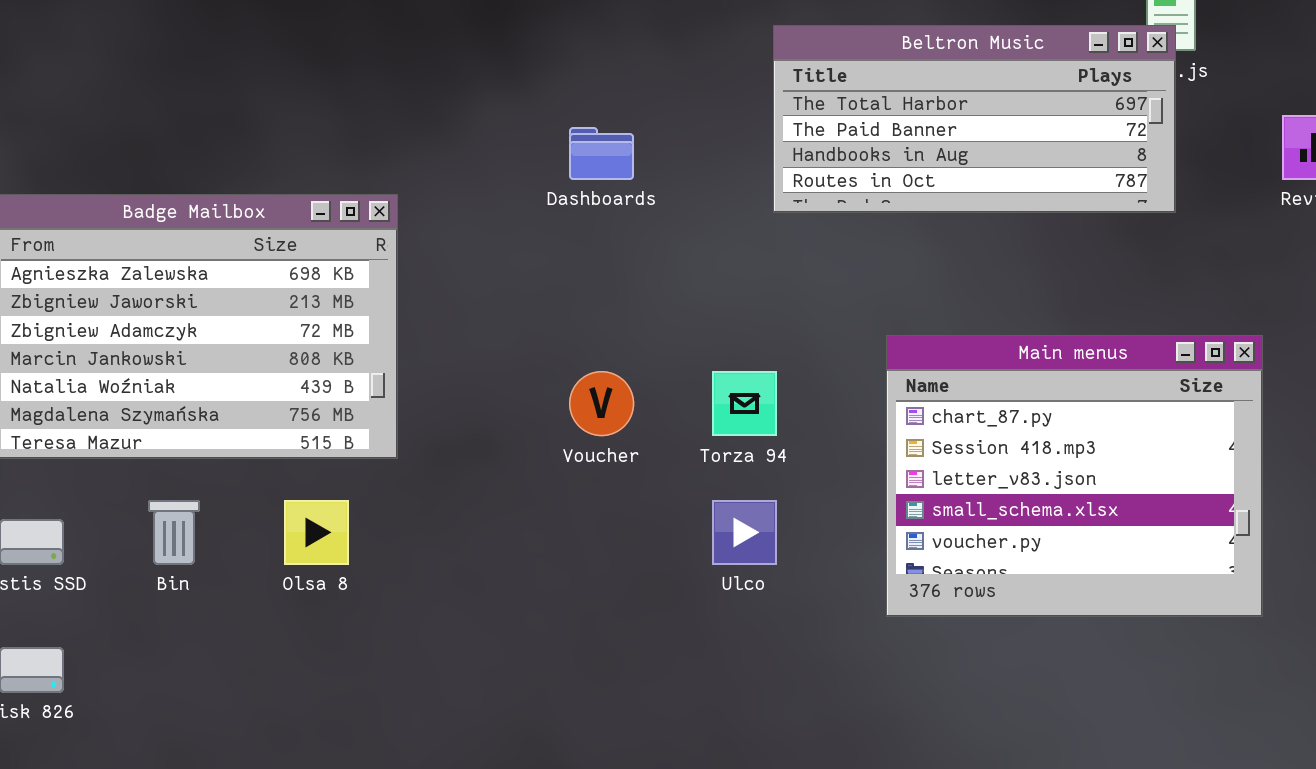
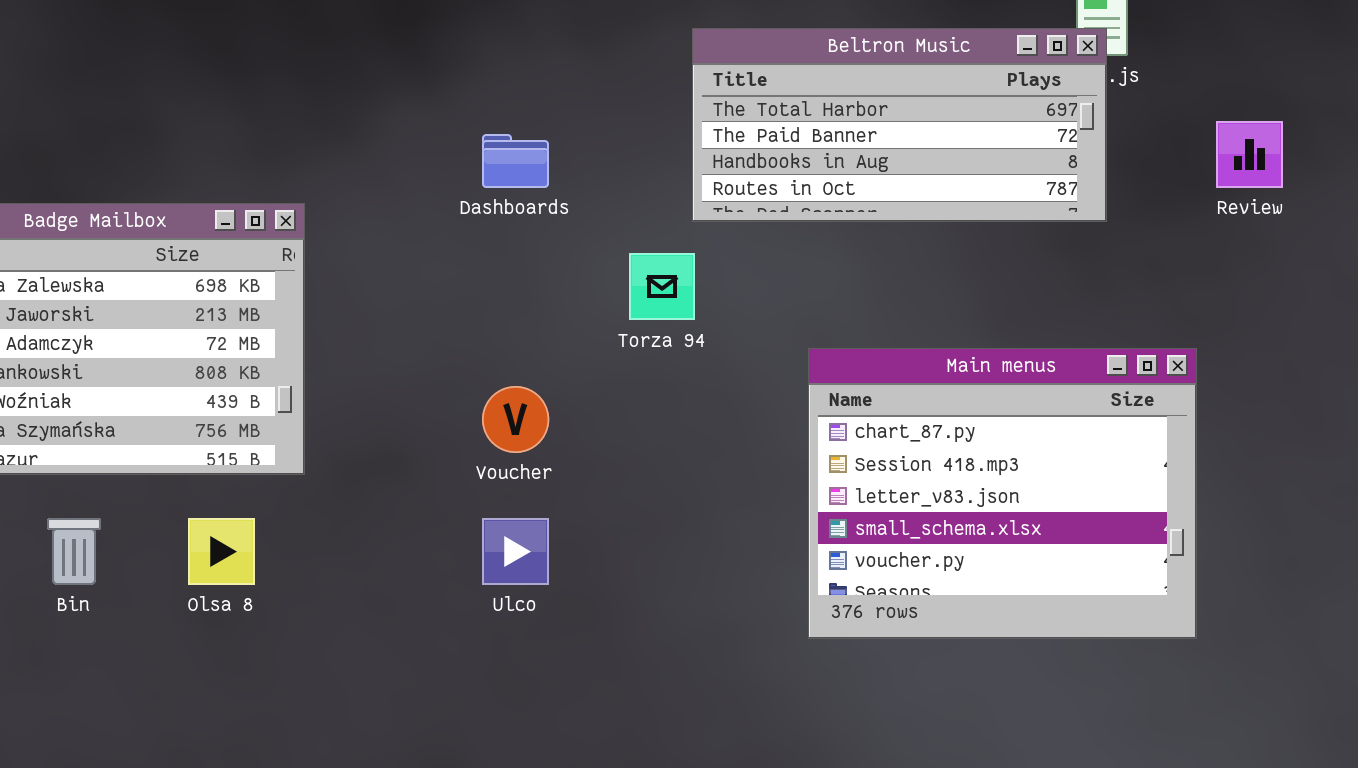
Torza 94: [712,371,777,436] -> [629,253,695,320], moved
Ulco: [712,500,777,565] -> [482,518,549,585], moved

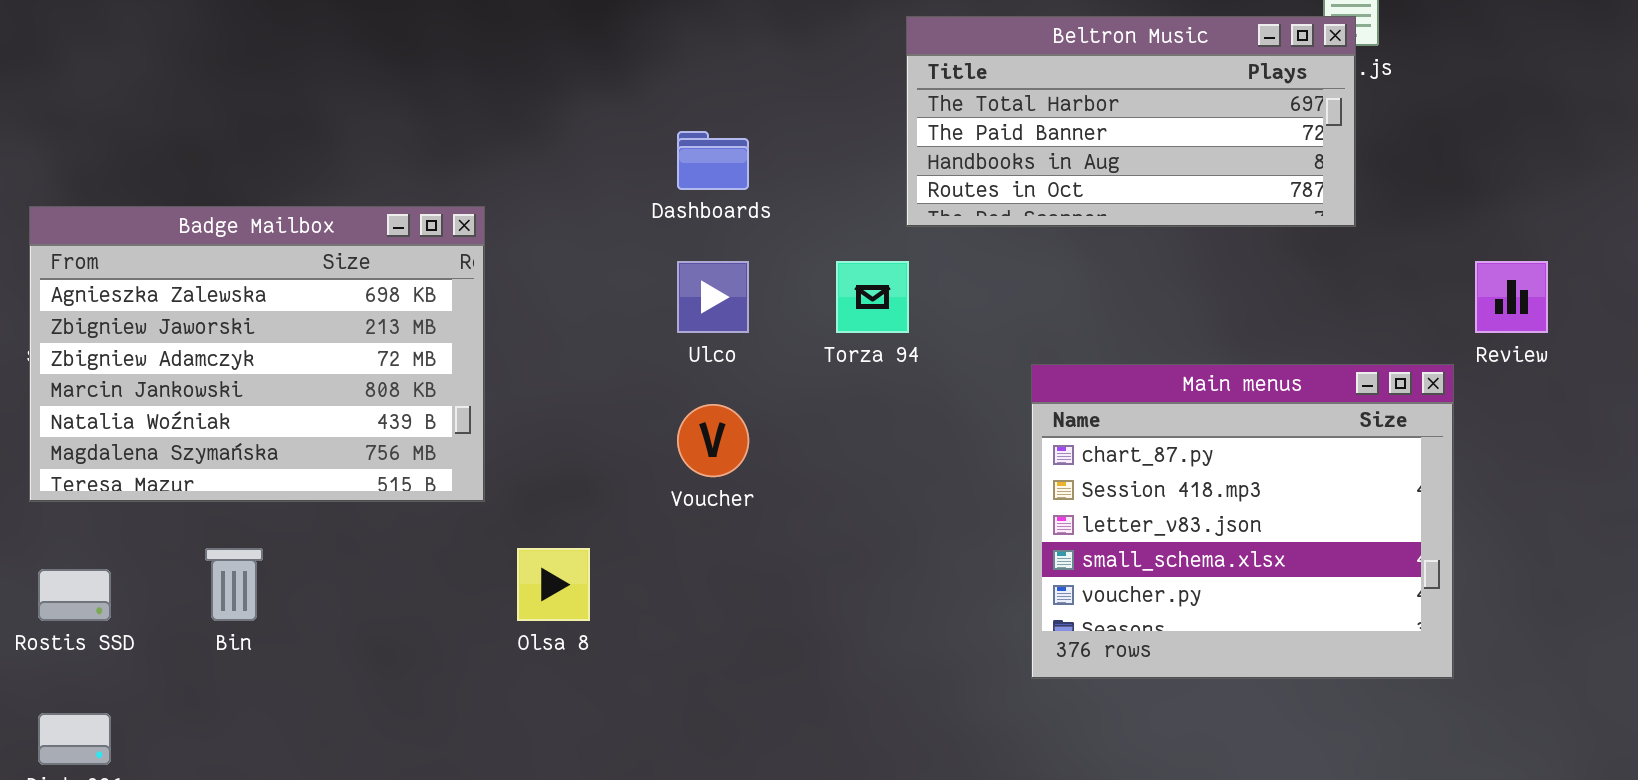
Review: [1216,121,1283,188] -> [1475,261,1548,333], moved
Olsa 8: [188,518,255,585] -> [517,548,590,621], moved
Ulco: [482,518,549,585] -> [677,261,749,333], moved

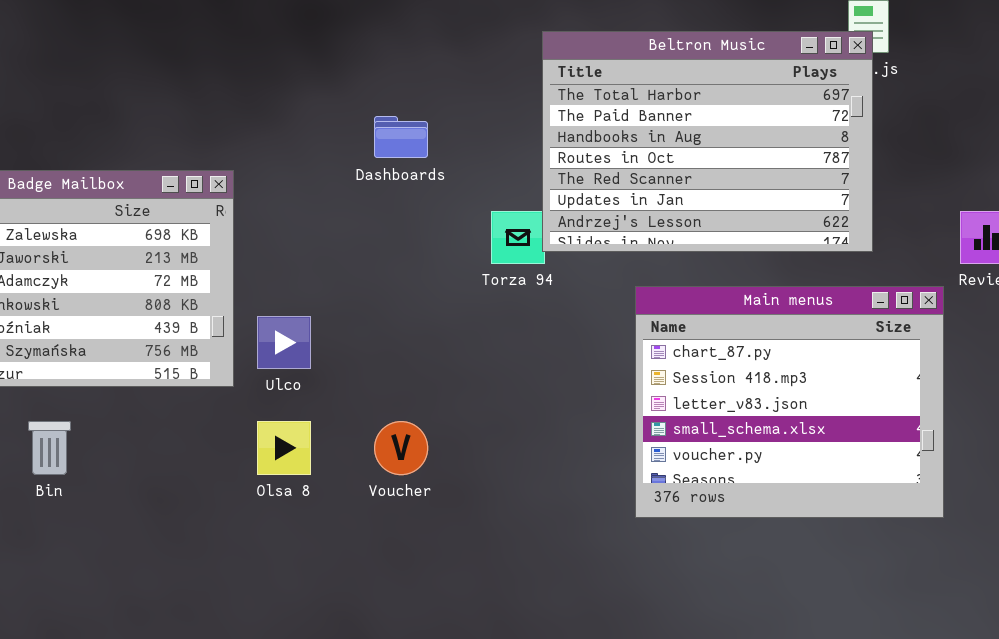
Beltron Music: [906,16,1356,227] -> [542,31,873,252], resized
Ulco: [677,261,749,333] -> [257,316,311,369], moved
Voucher: [677,404,749,477] -> [374,421,428,475], moved

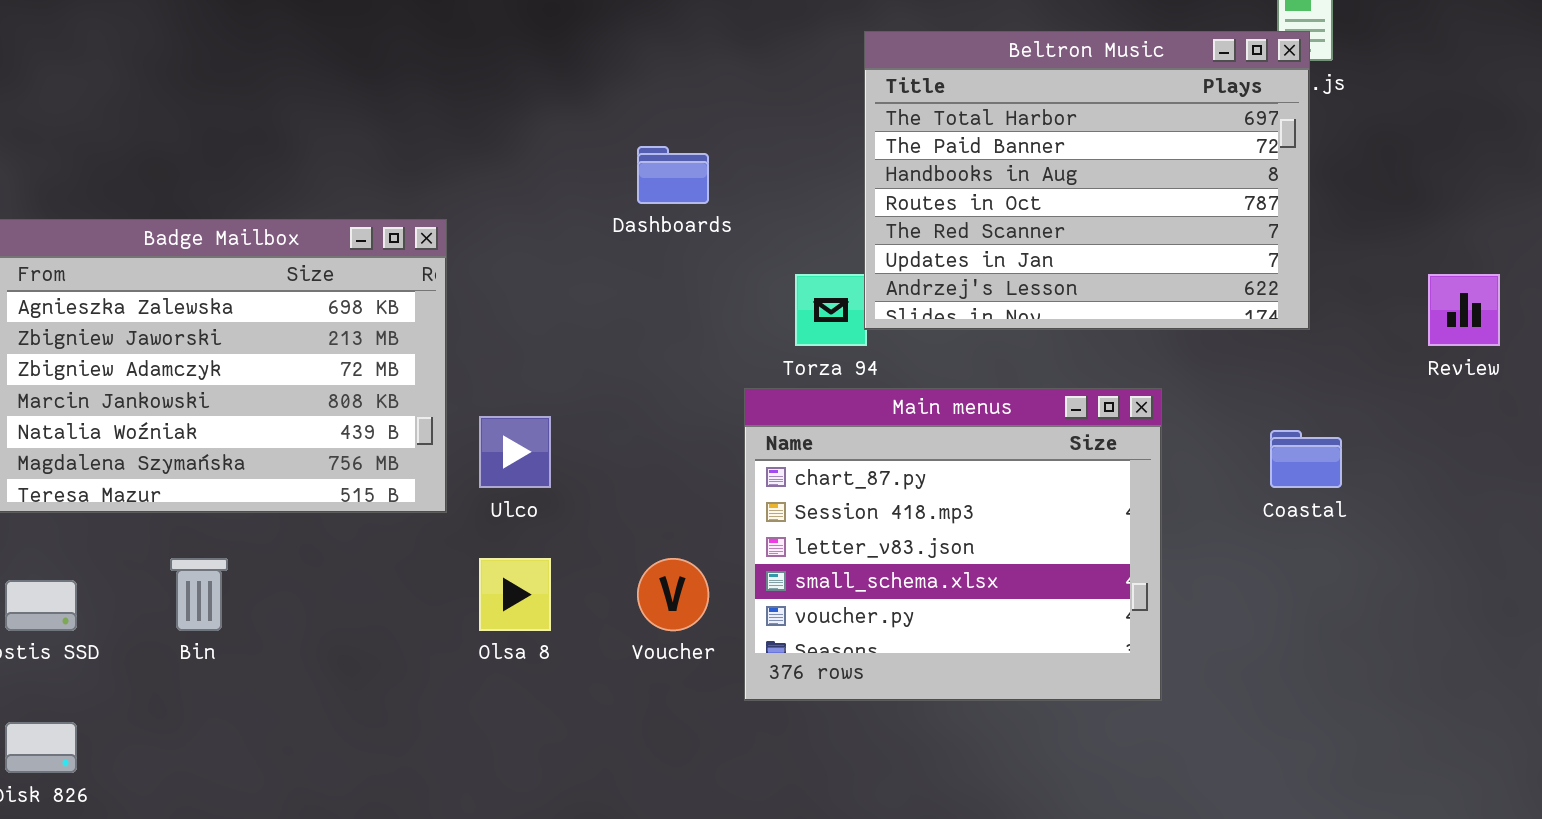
Main menus: [635,286,944,518] -> [744,388,1162,701], moved

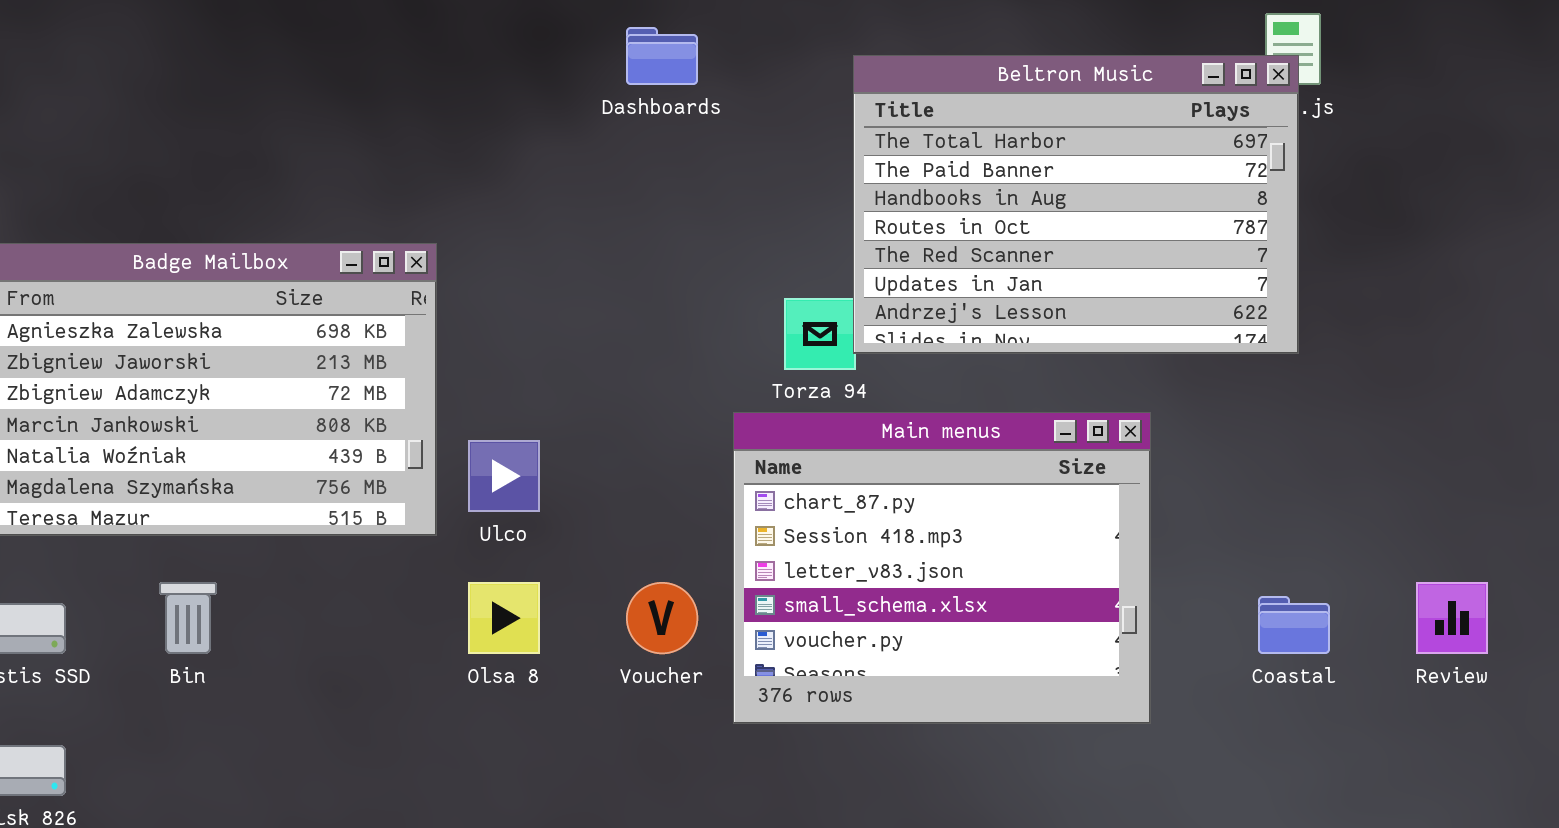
Dashboards: [637,146,709,204] -> [626,27,698,85], moved
Review: [1428,274,1500,346] -> [1416,582,1488,654], moved
Coastal: [1270,430,1342,488] -> [1258,596,1330,654], moved

